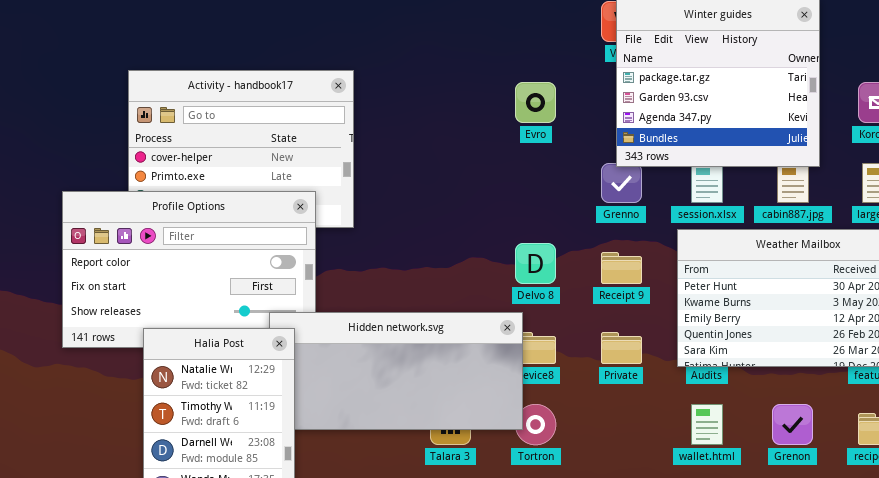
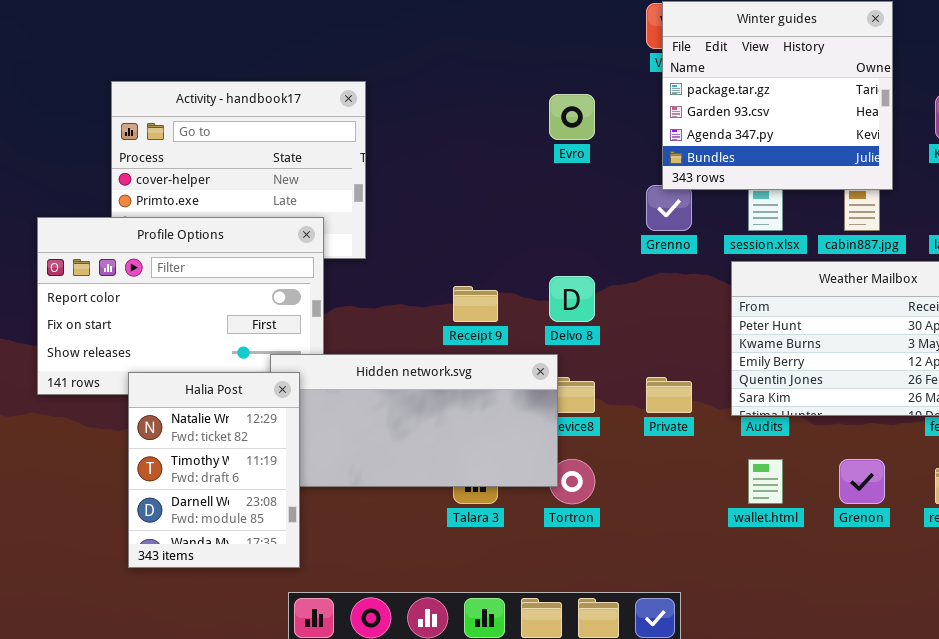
Receipt 9: [601,252,642,284] -> [453,286,498,322], moved

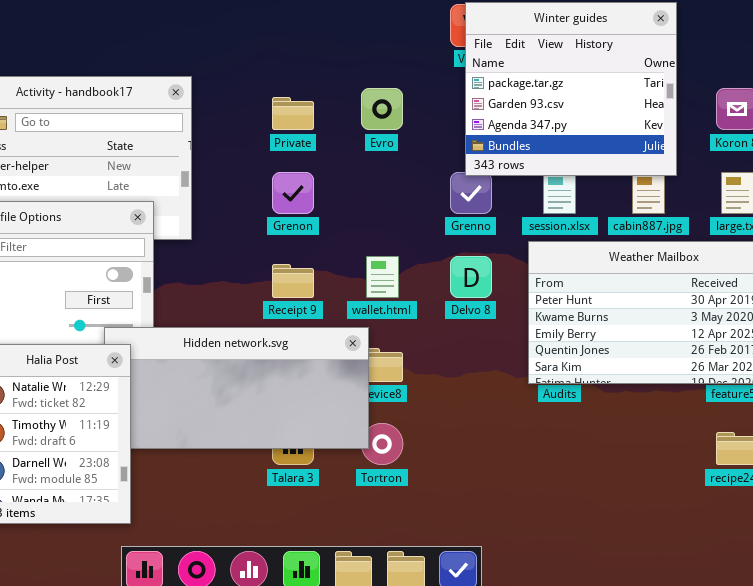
Delvo 8: [549,276,595,322] -> [450,256,492,298], moved
Private: [646,377,692,413] -> [272,97,314,130], moved
wallet.html: [748,459,783,504] -> [366,256,399,298], moved
Grenon: [839,459,885,504] -> [272,172,314,214], moved

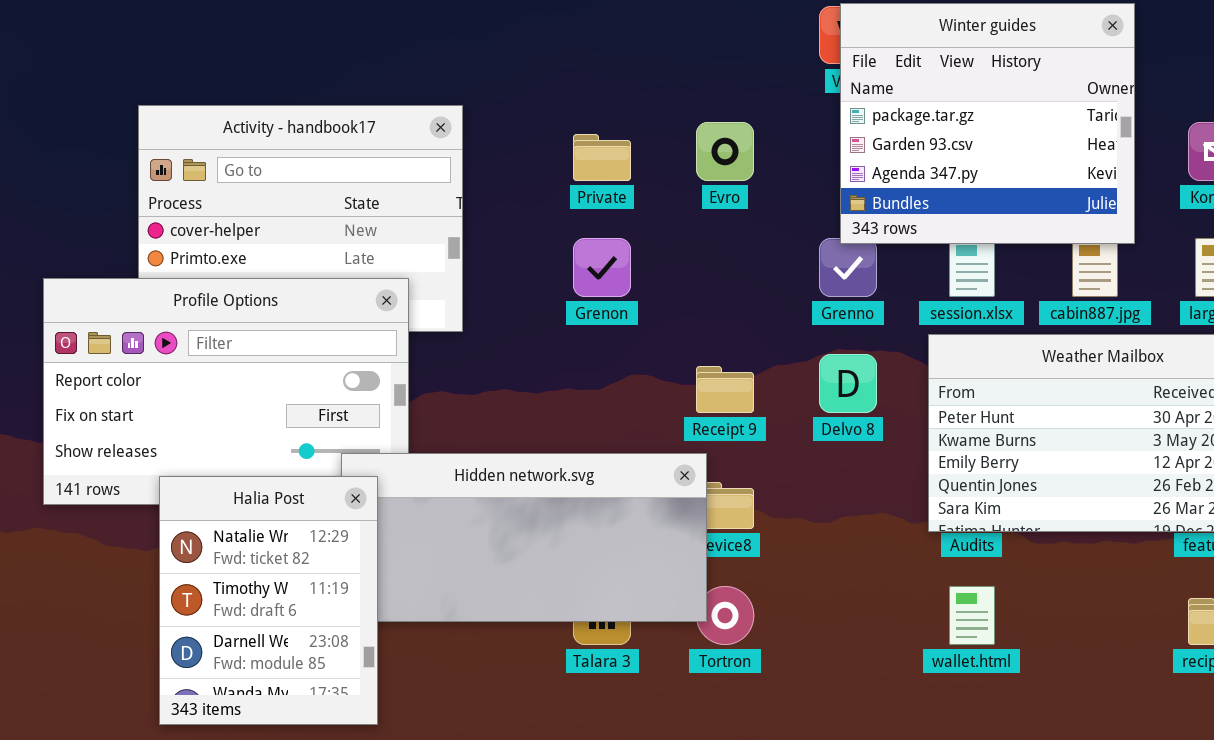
wallet.html: [366,256,399,298] -> [949,586,995,645], moved
Receipt 9: [272,264,314,298] -> [696,366,754,413], moved

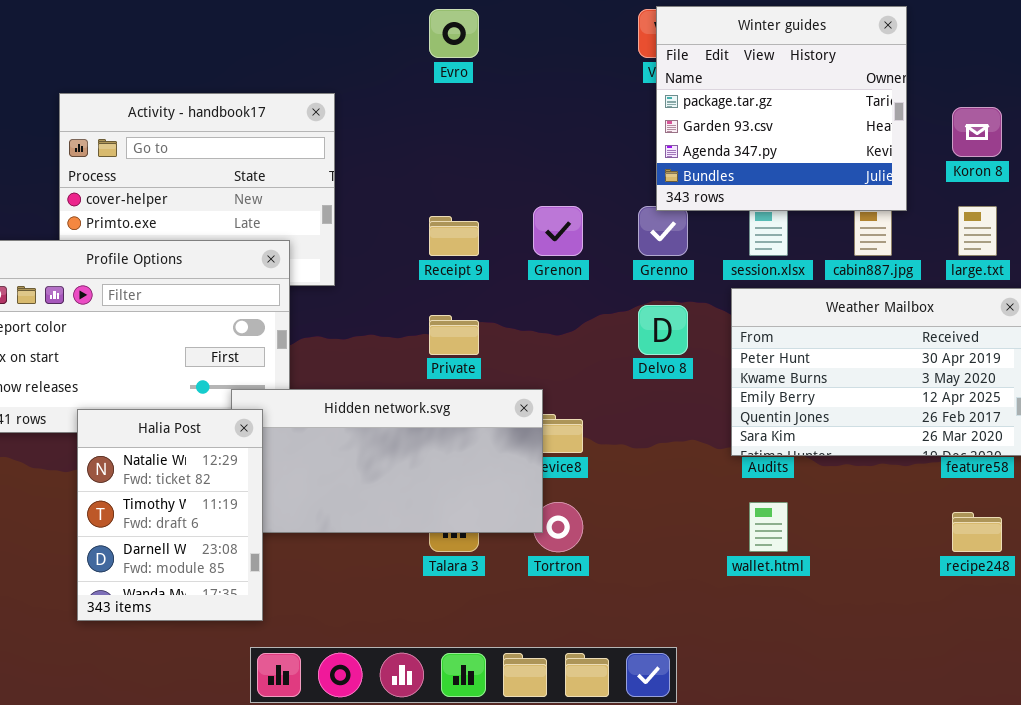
Evro: [696,122,754,181] -> [429,9,479,58], moved
Private: [573,134,631,181] -> [429,315,479,355], moved
Grenon: [573,238,631,297] -> [533,206,583,256], moved
Receipt 9: [696,366,754,413] -> [429,216,479,256], moved

